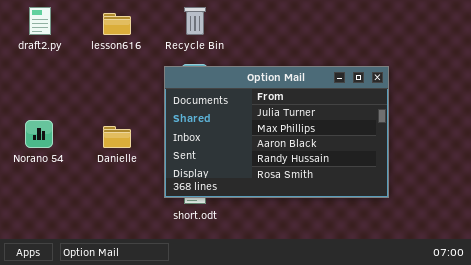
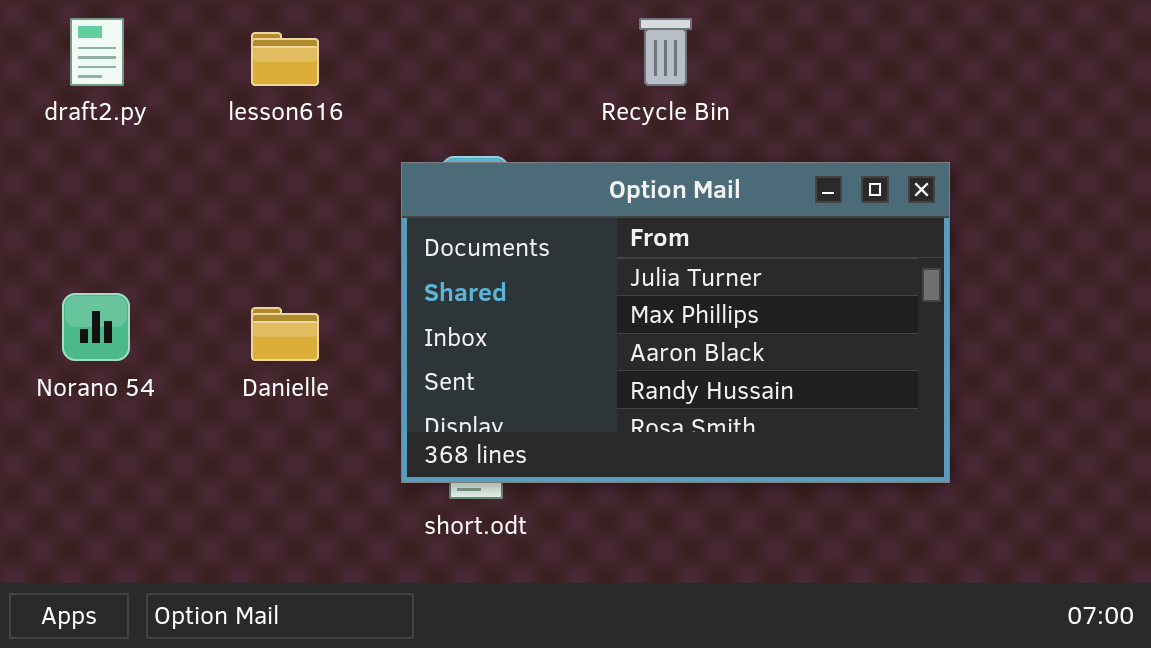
Recycle Bin: [184,7,206,35] -> [639,18,692,86], moved

